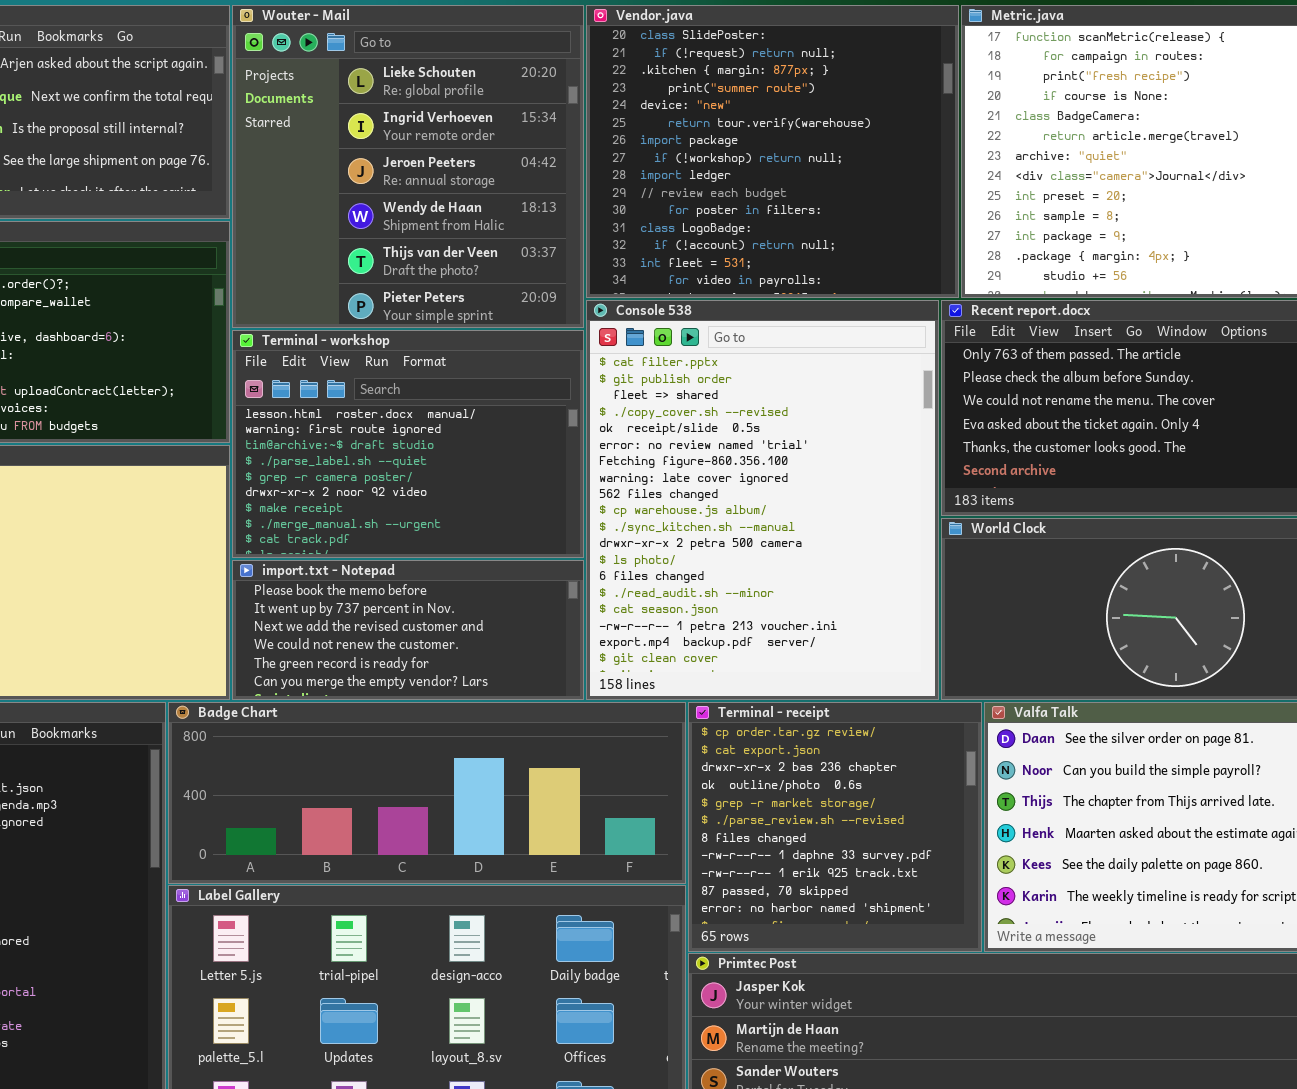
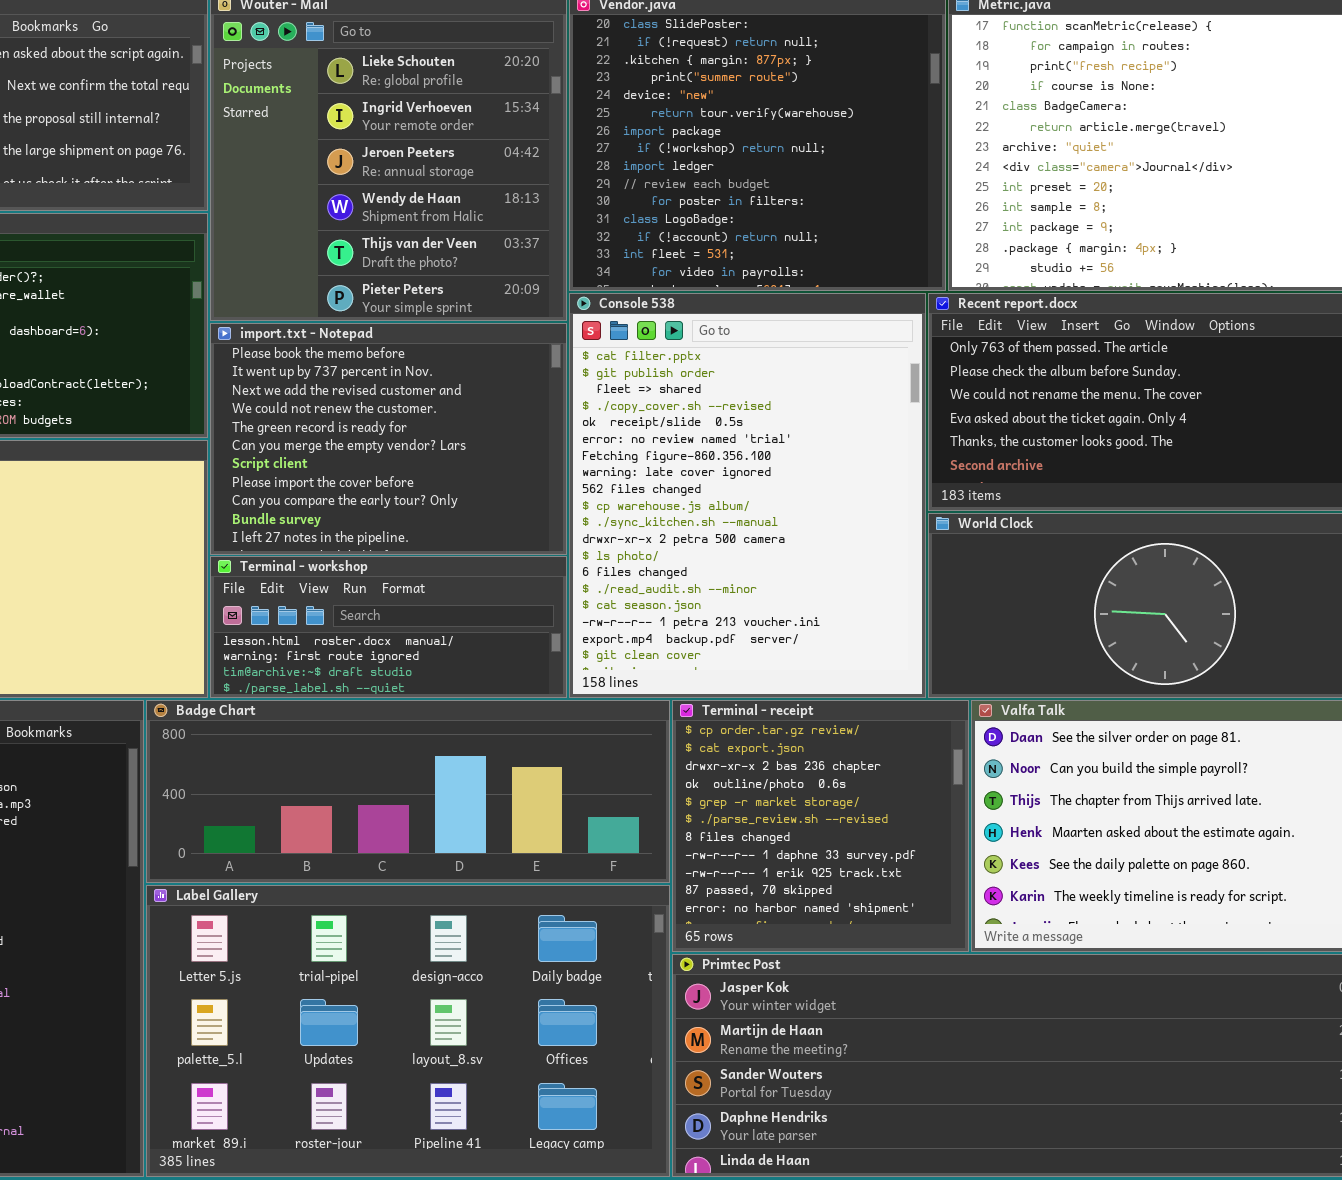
Terminal - workshop: [232,330,584,558] -> [210,556,567,698], moved, resized
import.txt - Notepad: [232,560,584,700] -> [210,323,567,555], moved, resized

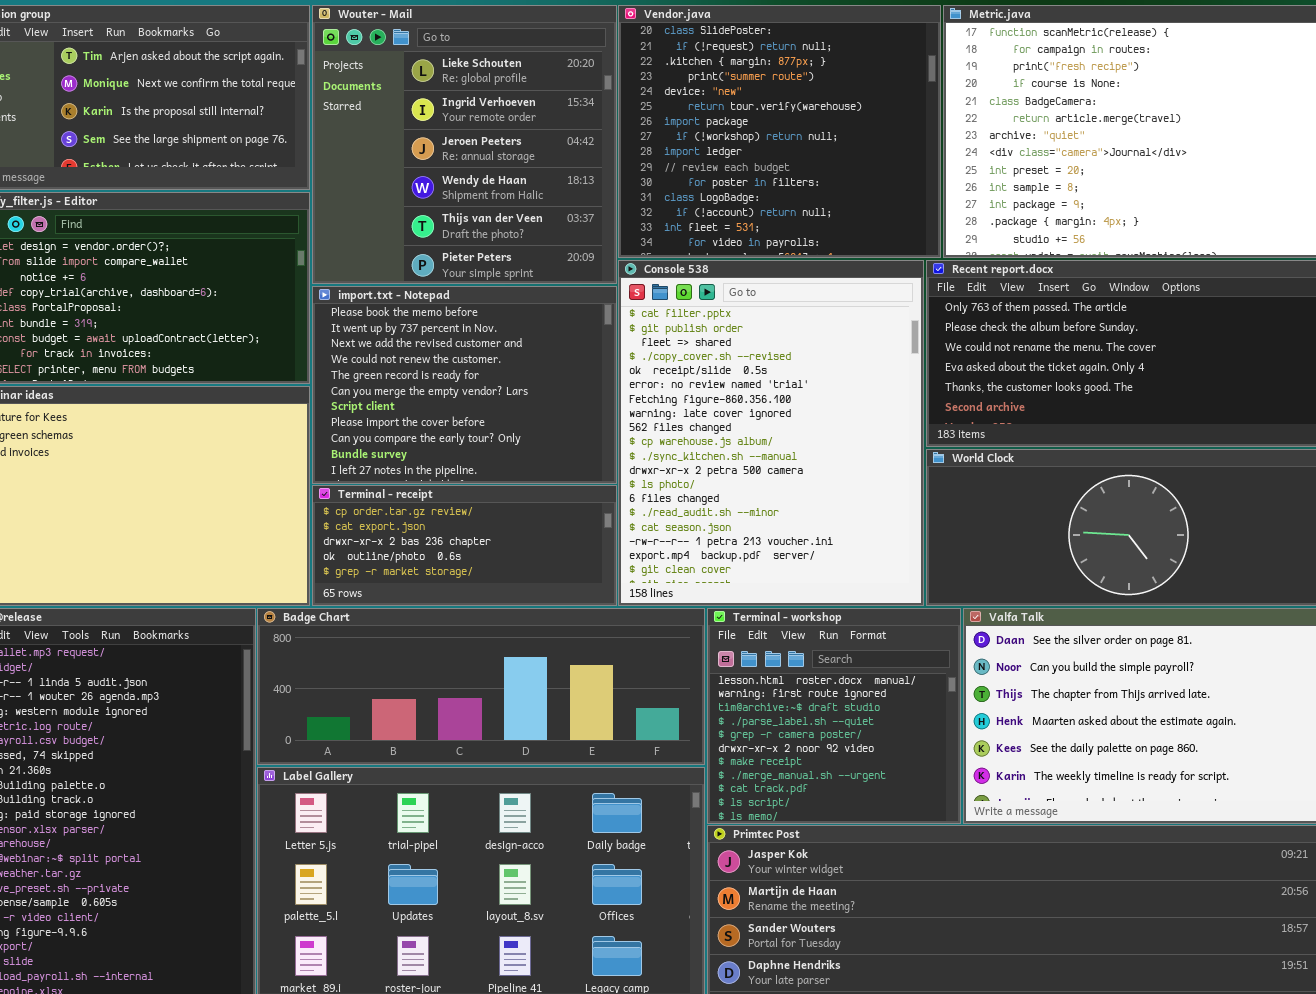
Terminal - workshop: [210,556,567,698] -> [707,608,961,824], moved, resized
Terminal - receipt: [672,700,969,952] -> [312,485,617,606], moved, resized

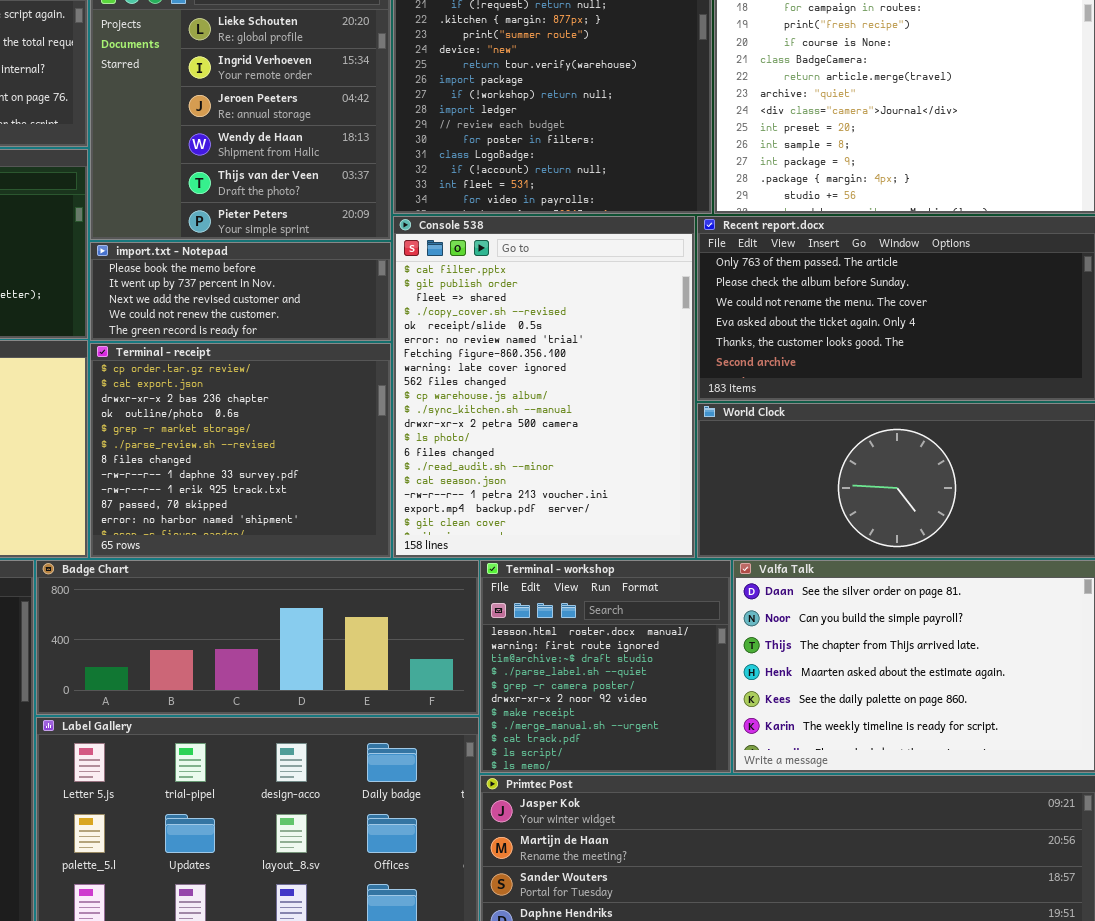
import.txt - Notepad: [312,286,617,484] -> [90,242,391,341], resized
Terminal - receipt: [312,485,617,606] -> [90,343,391,558], resized

